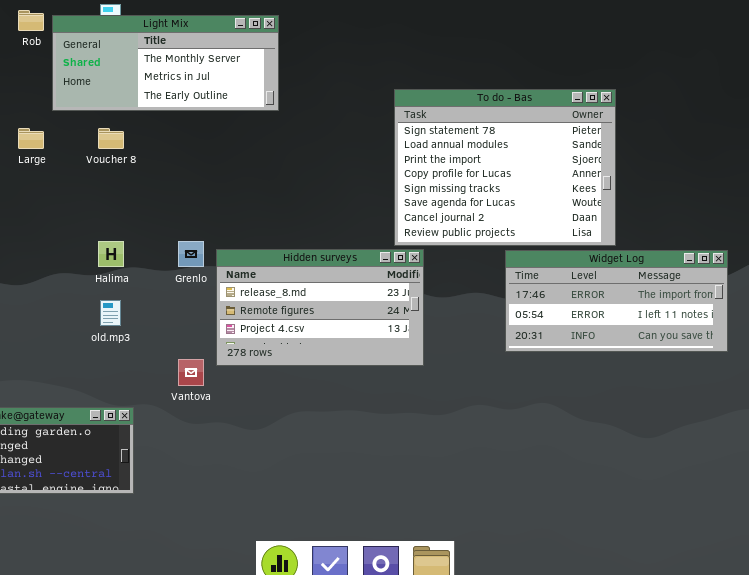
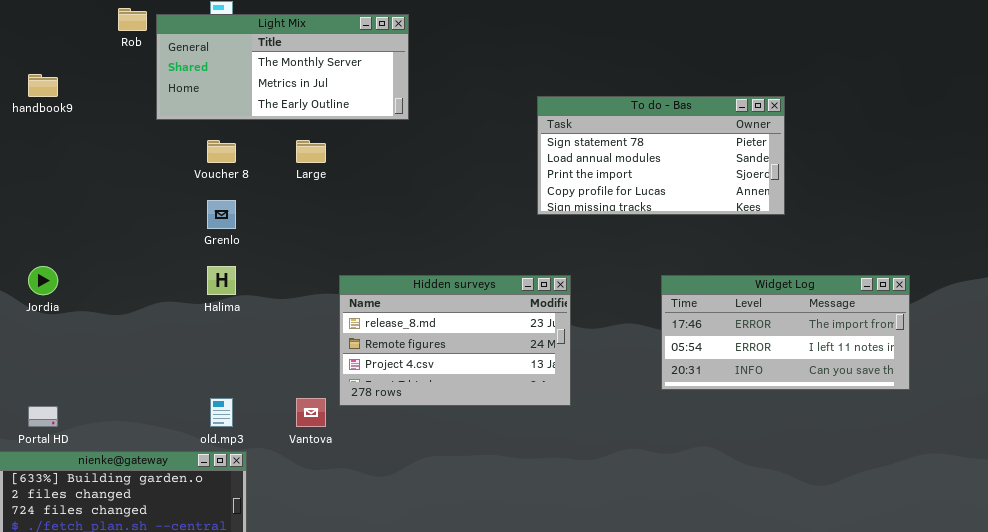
To do - Bas: [394,89,616,246] -> [537,96,785,215], resized
Large: [18,128,44,149] -> [296,140,326,163], moved
Grenlo: [178,241,204,267] -> [207,200,236,229], moved
old.mp3: [100,300,121,326] -> [210,398,233,427], moved

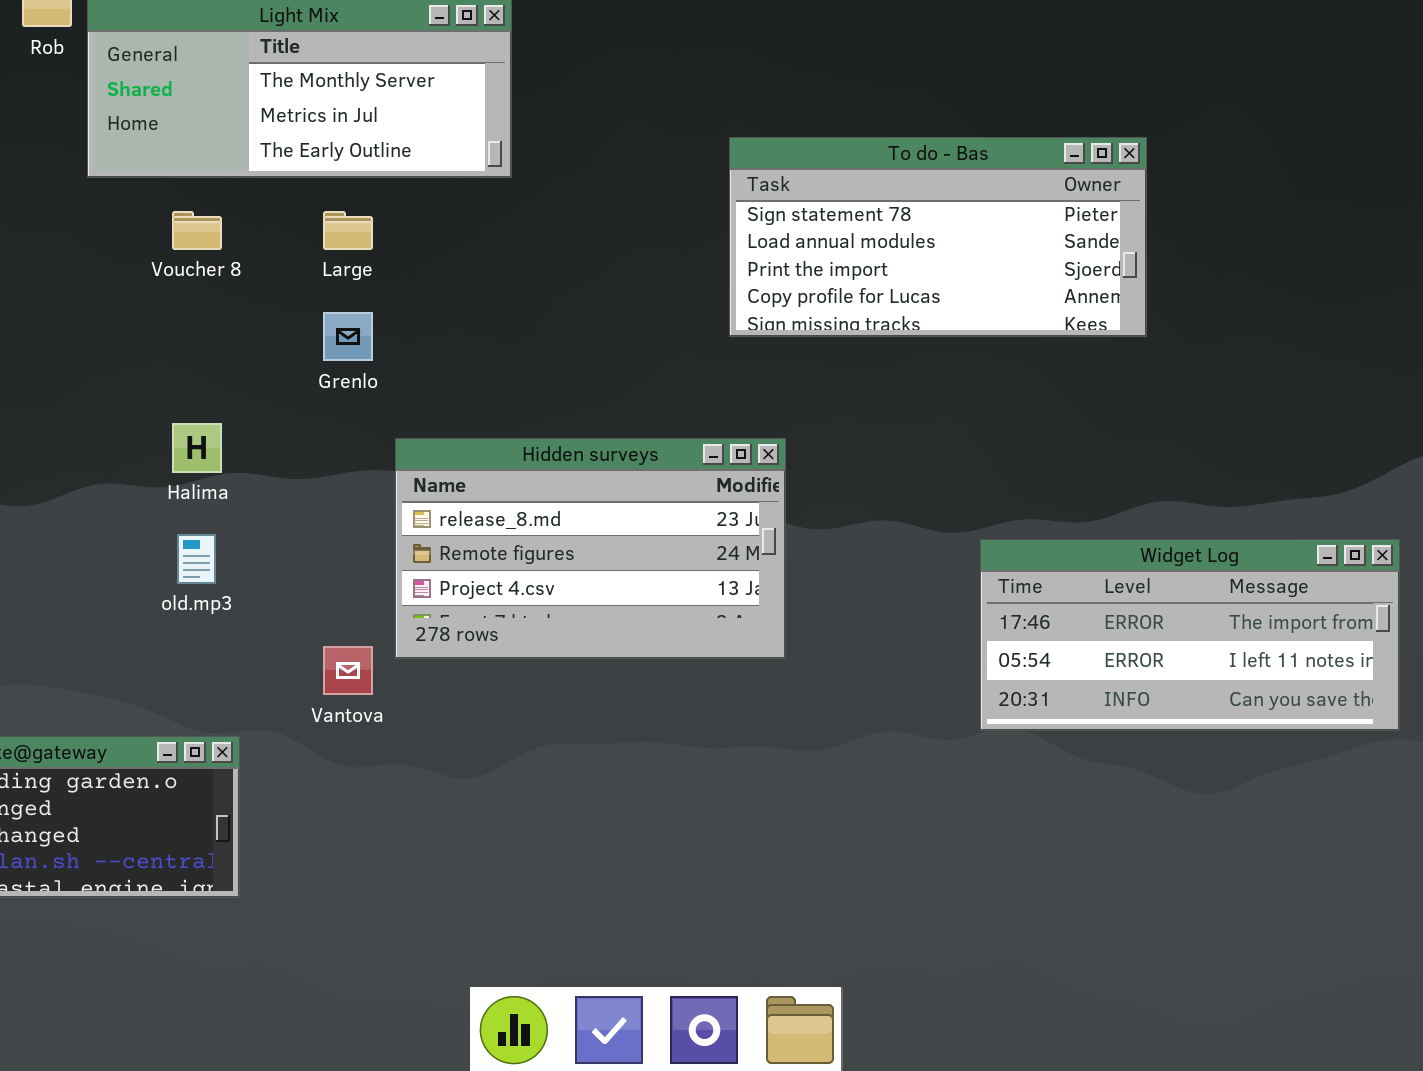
Grenlo: [207,200,236,229] -> [323,312,373,361], moved
Widget Log: [661,275,910,390] -> [980,539,1400,731], moved
old.mp3: [210,398,233,427] -> [177,534,216,584], moved

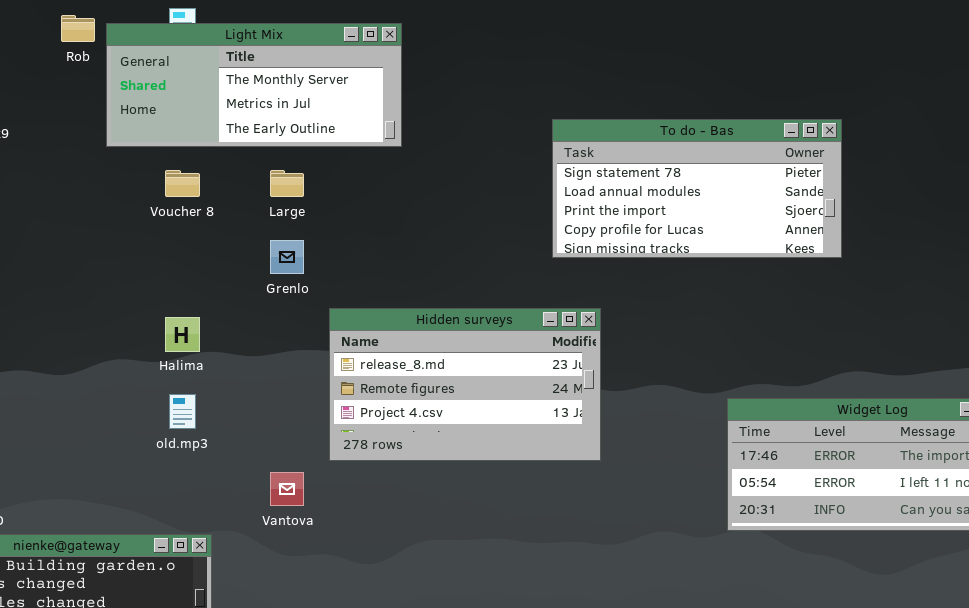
Hidden surveys: [395,438,786,659] -> [329,308,601,461], moved

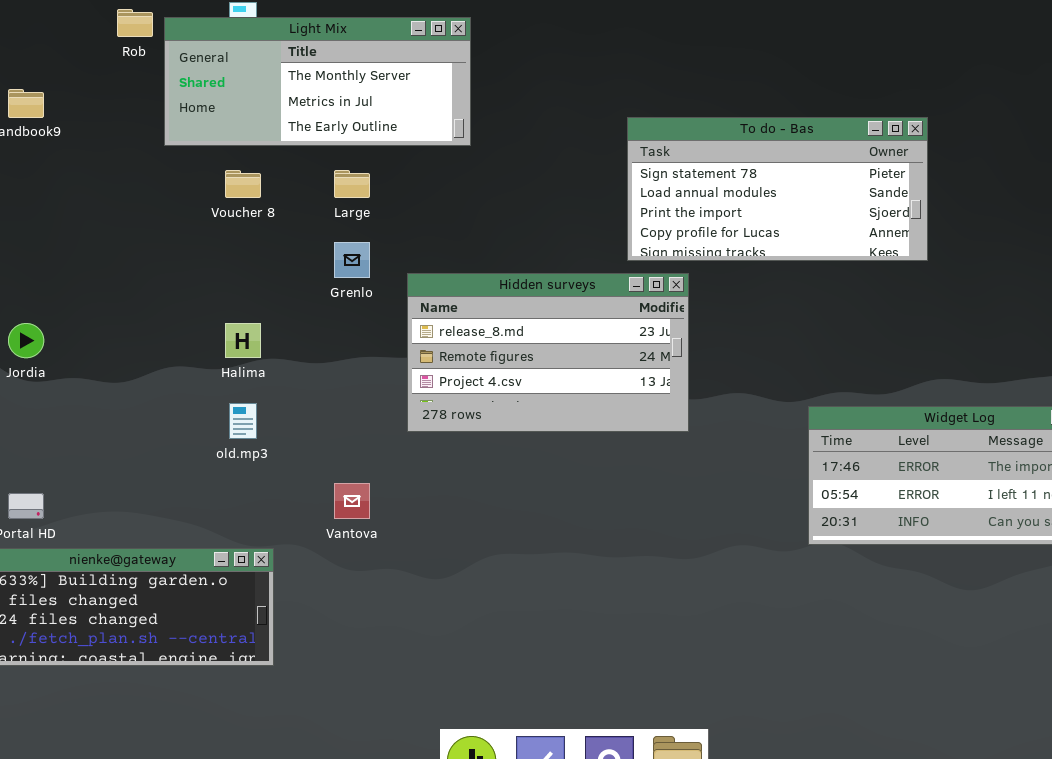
Hidden surveys: [329,308,601,461] -> [407,273,689,432], moved

